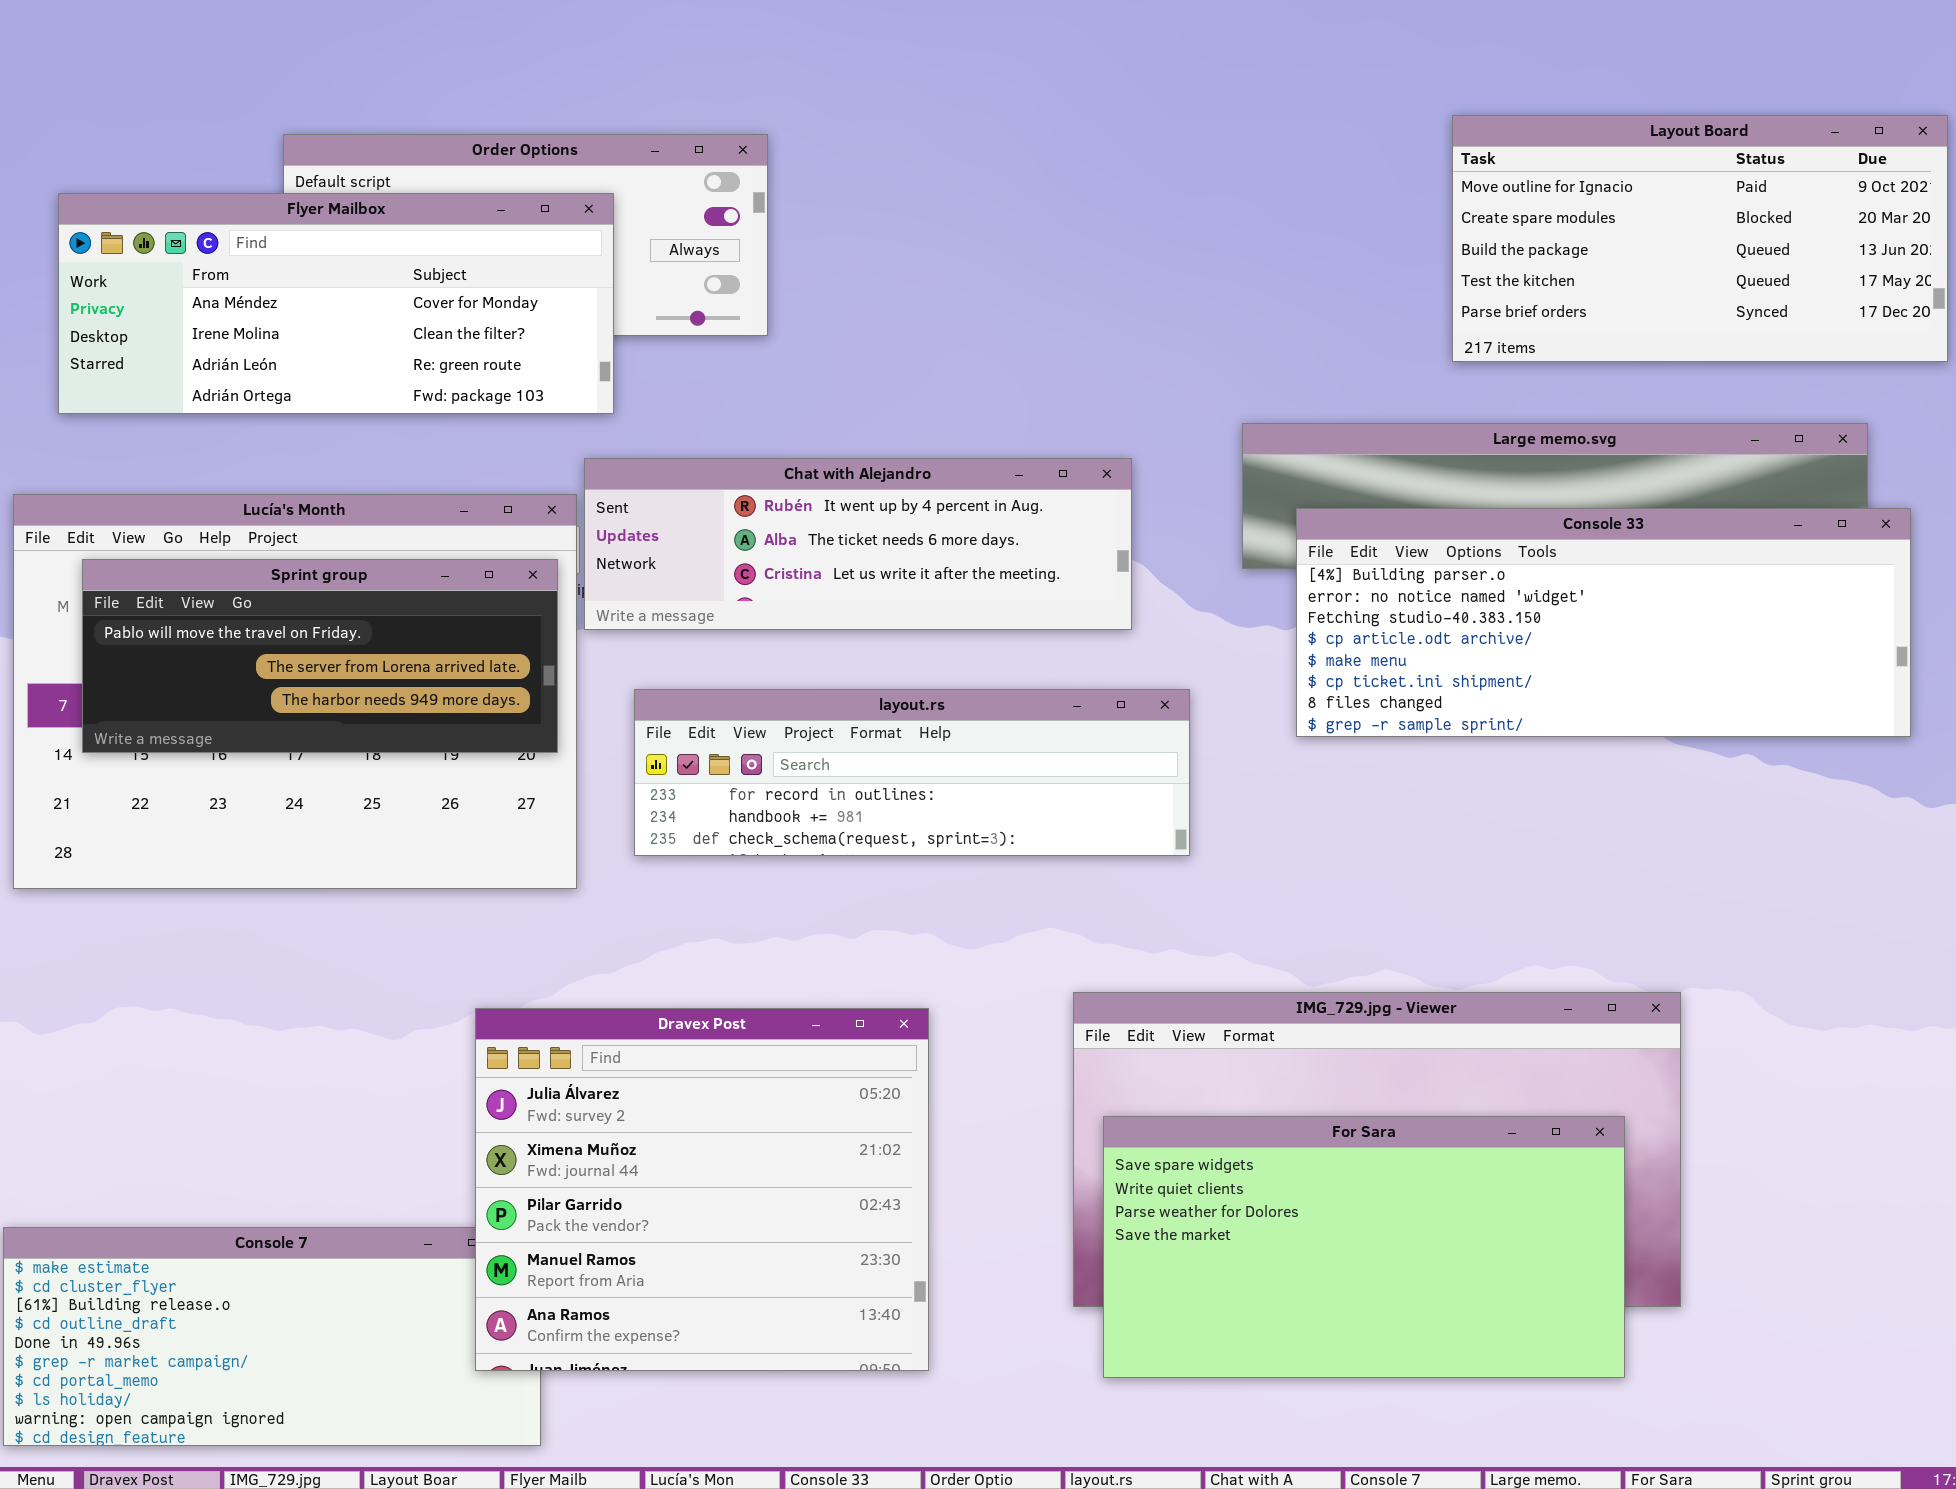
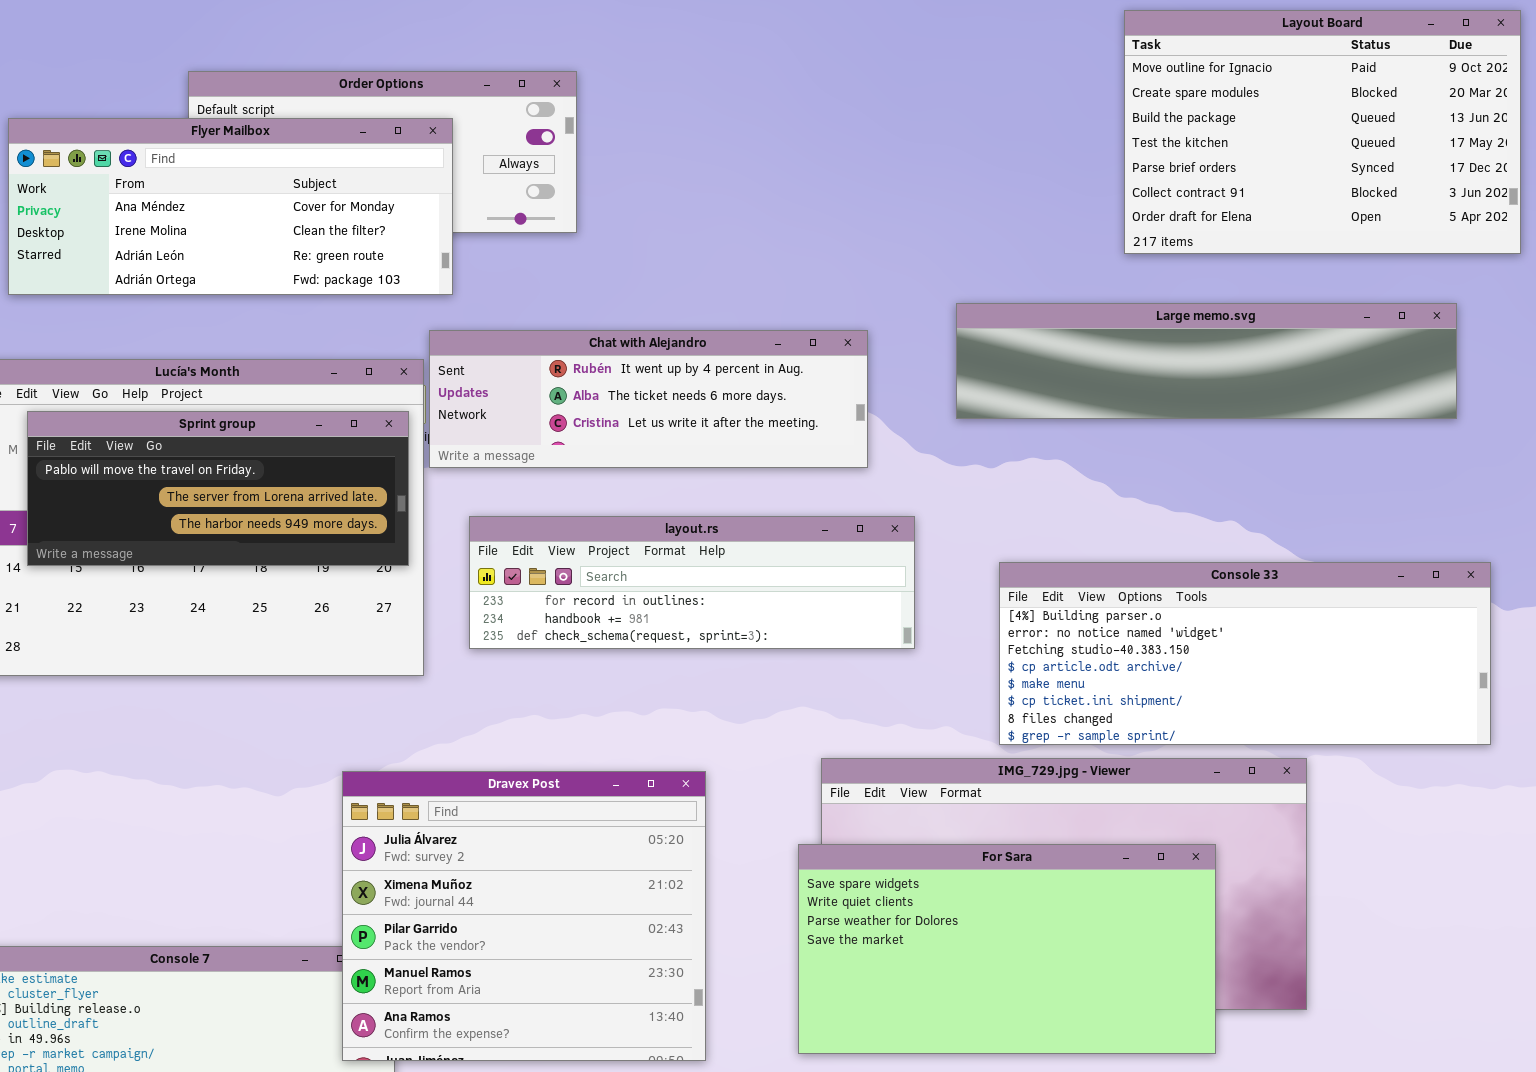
Layout Board: [1452,115,1948,362] -> [1124,10,1521,254], resized
Console 33: [1296,508,1911,737] -> [999,562,1491,745], moved
For Sara: [1103,1116,1625,1378] -> [798,844,1216,1054], moved

